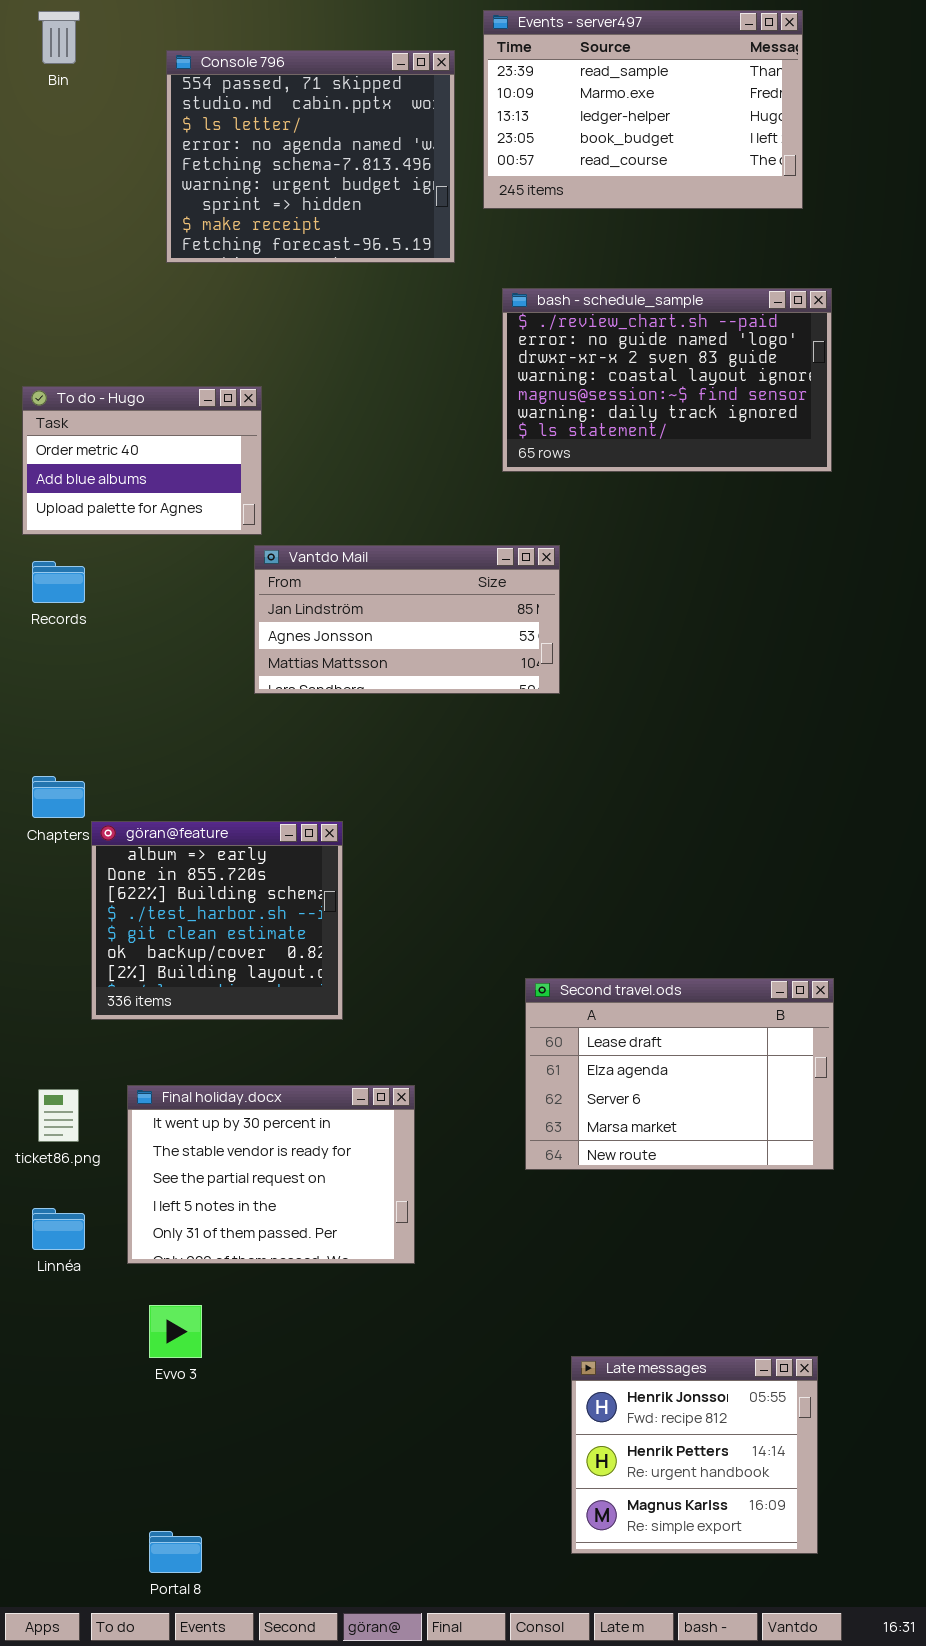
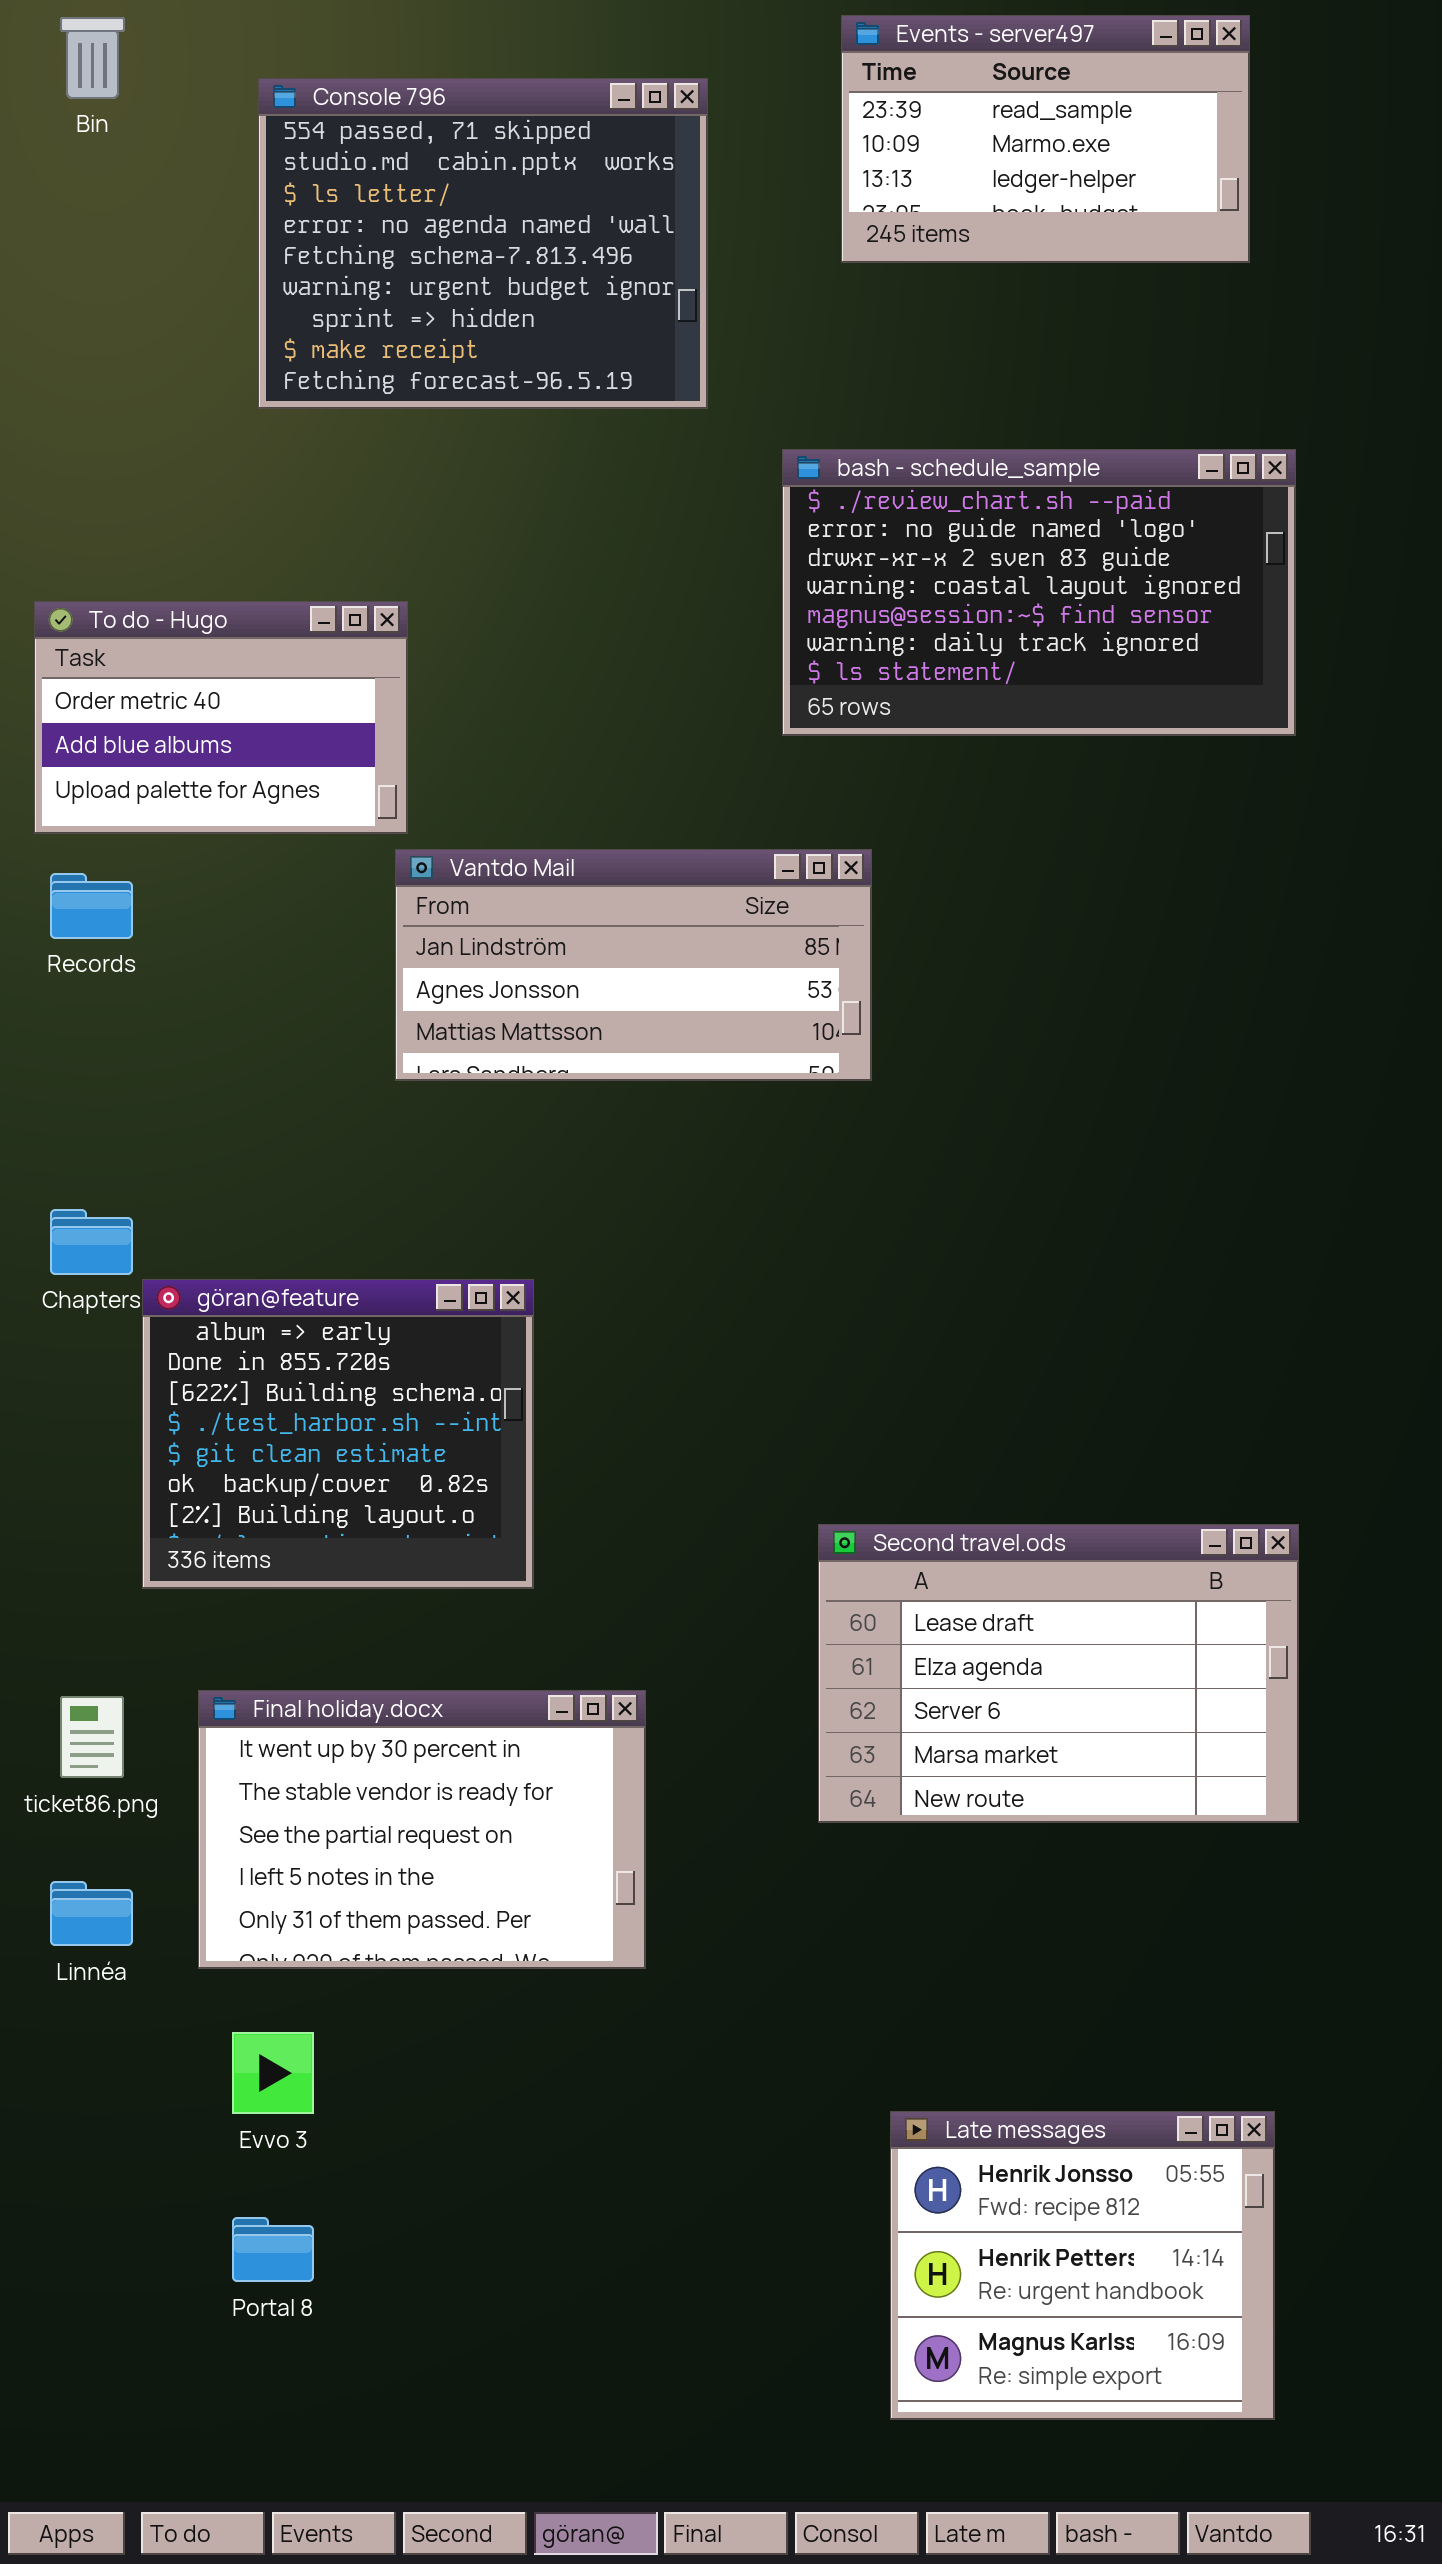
Events - server497: [483,10,803,209] -> [841,15,1250,263], resized
Portal 8: [149,1531,202,1573] -> [232,2217,314,2282], moved

